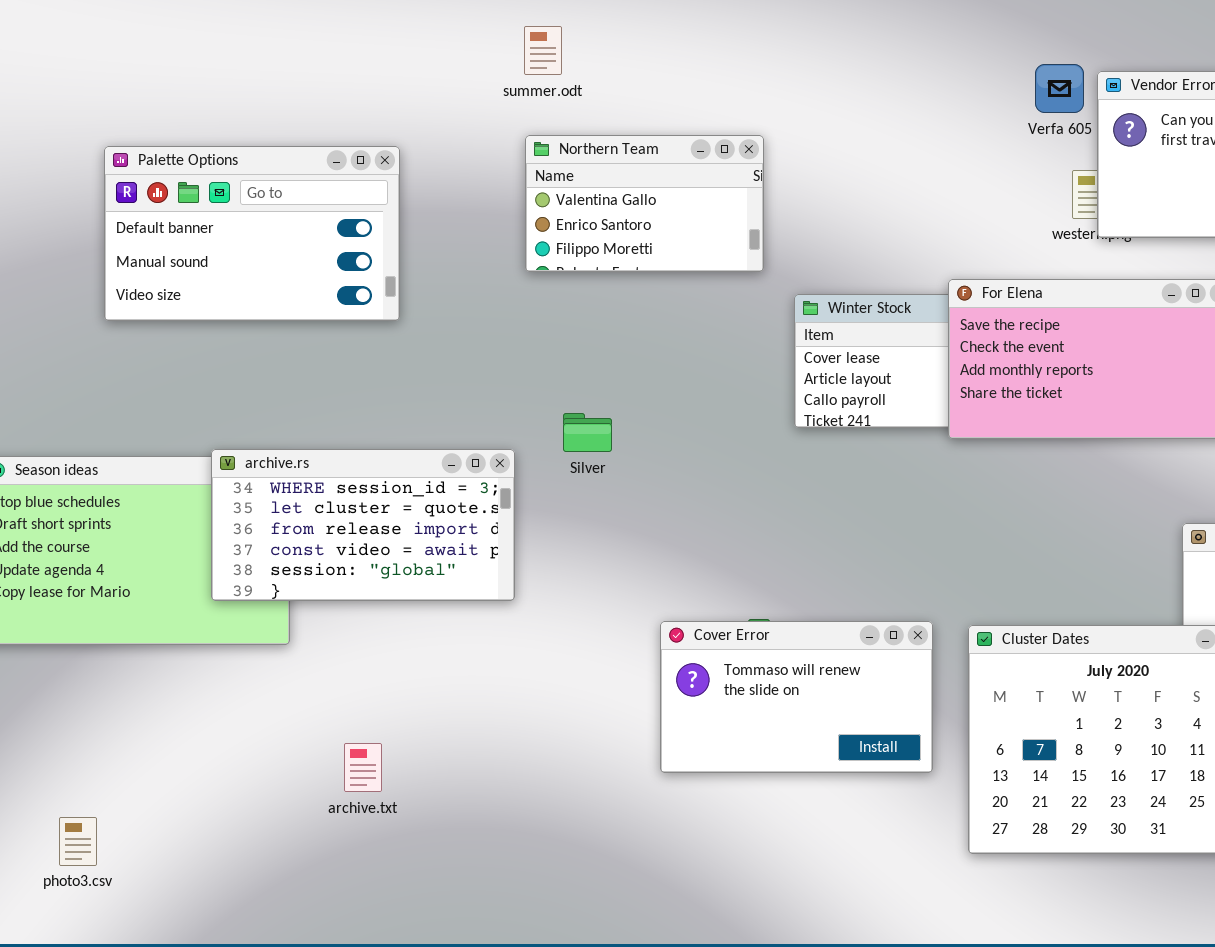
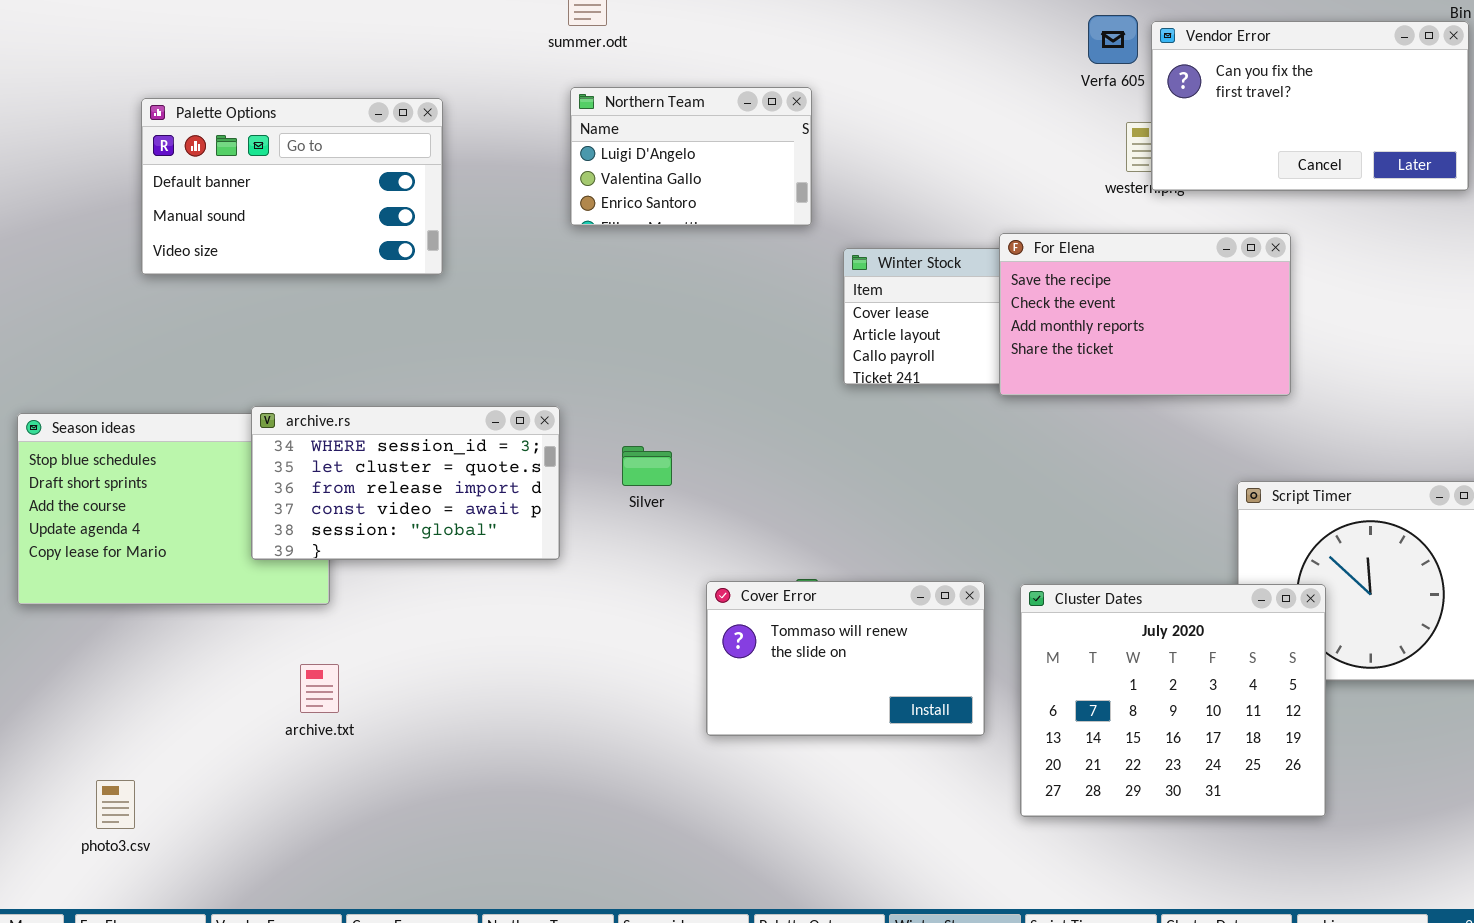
Northern Team: [525,135,764,272] -> [570,87,812,226], scrolled up 1 row
Silver: [563,413,612,452] -> [622,446,672,486], moved
archive.txt: [344,743,382,792] -> [300,664,339,713], moved

